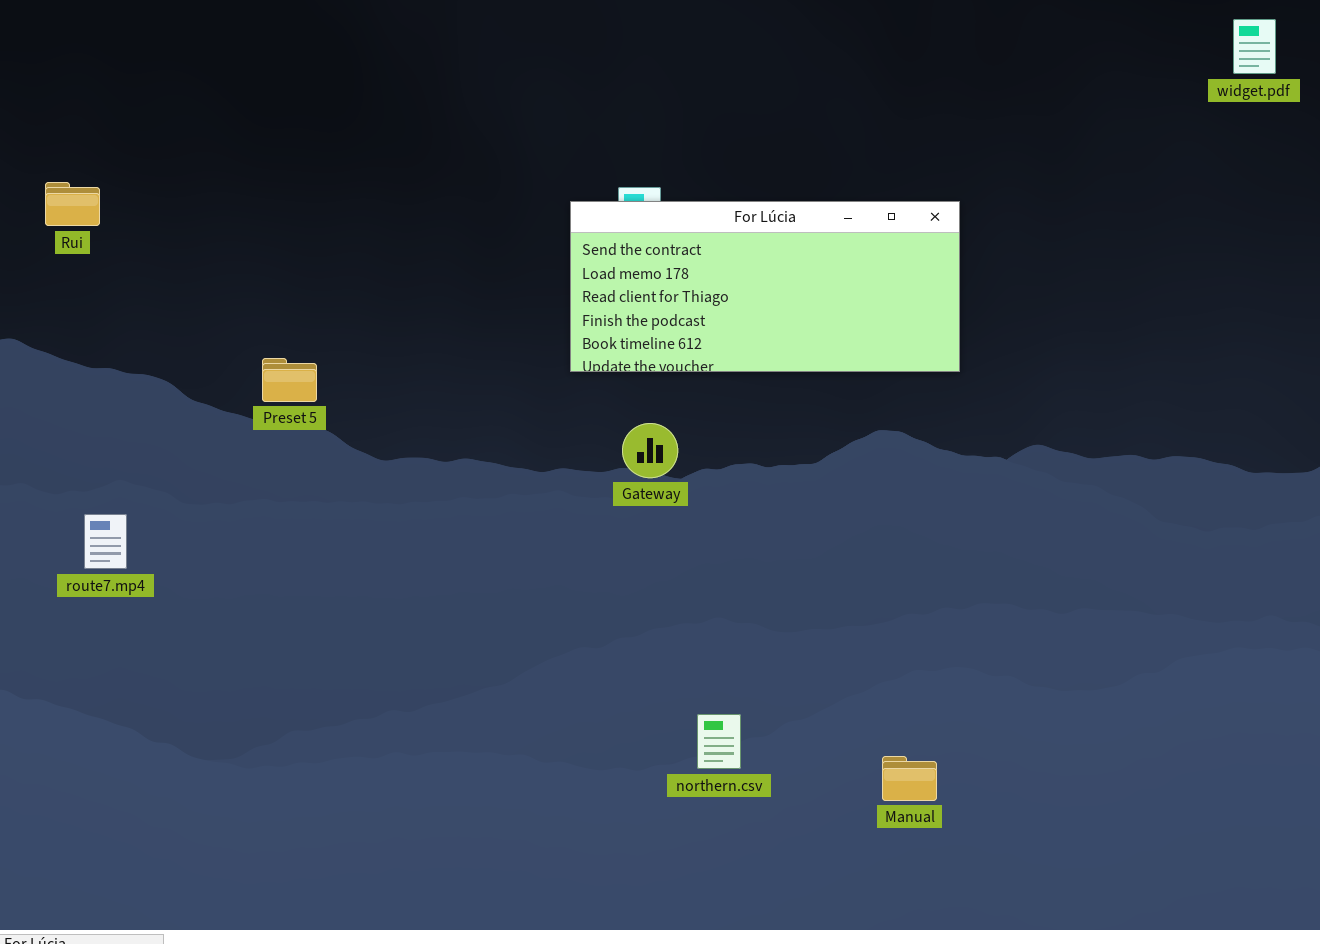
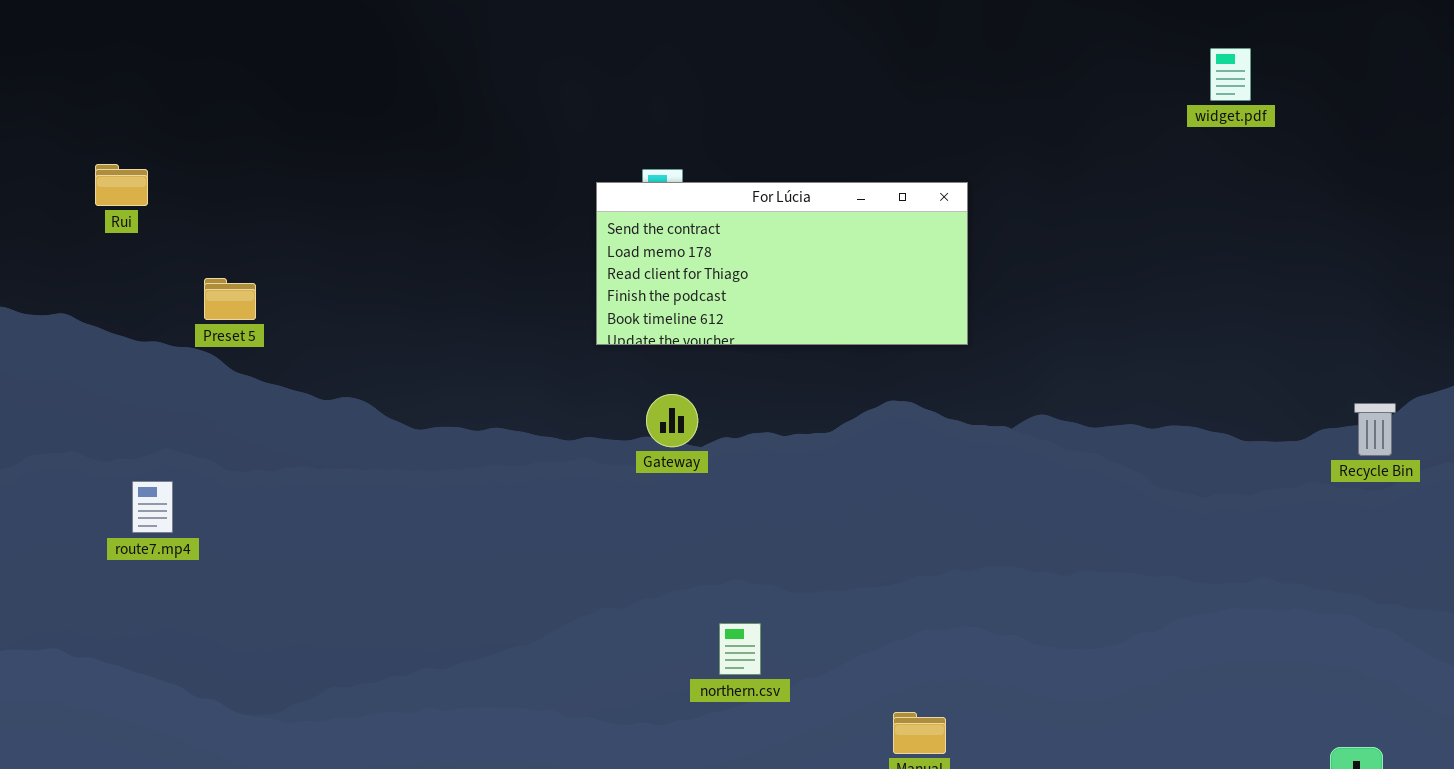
widget.pdf: [1233,19,1276,74] -> [1210,48,1251,101], moved
Preset 5: [262,358,317,402] -> [204,278,256,320], moved
northern.csv: [697,714,741,769] -> [719,623,761,675], moved

